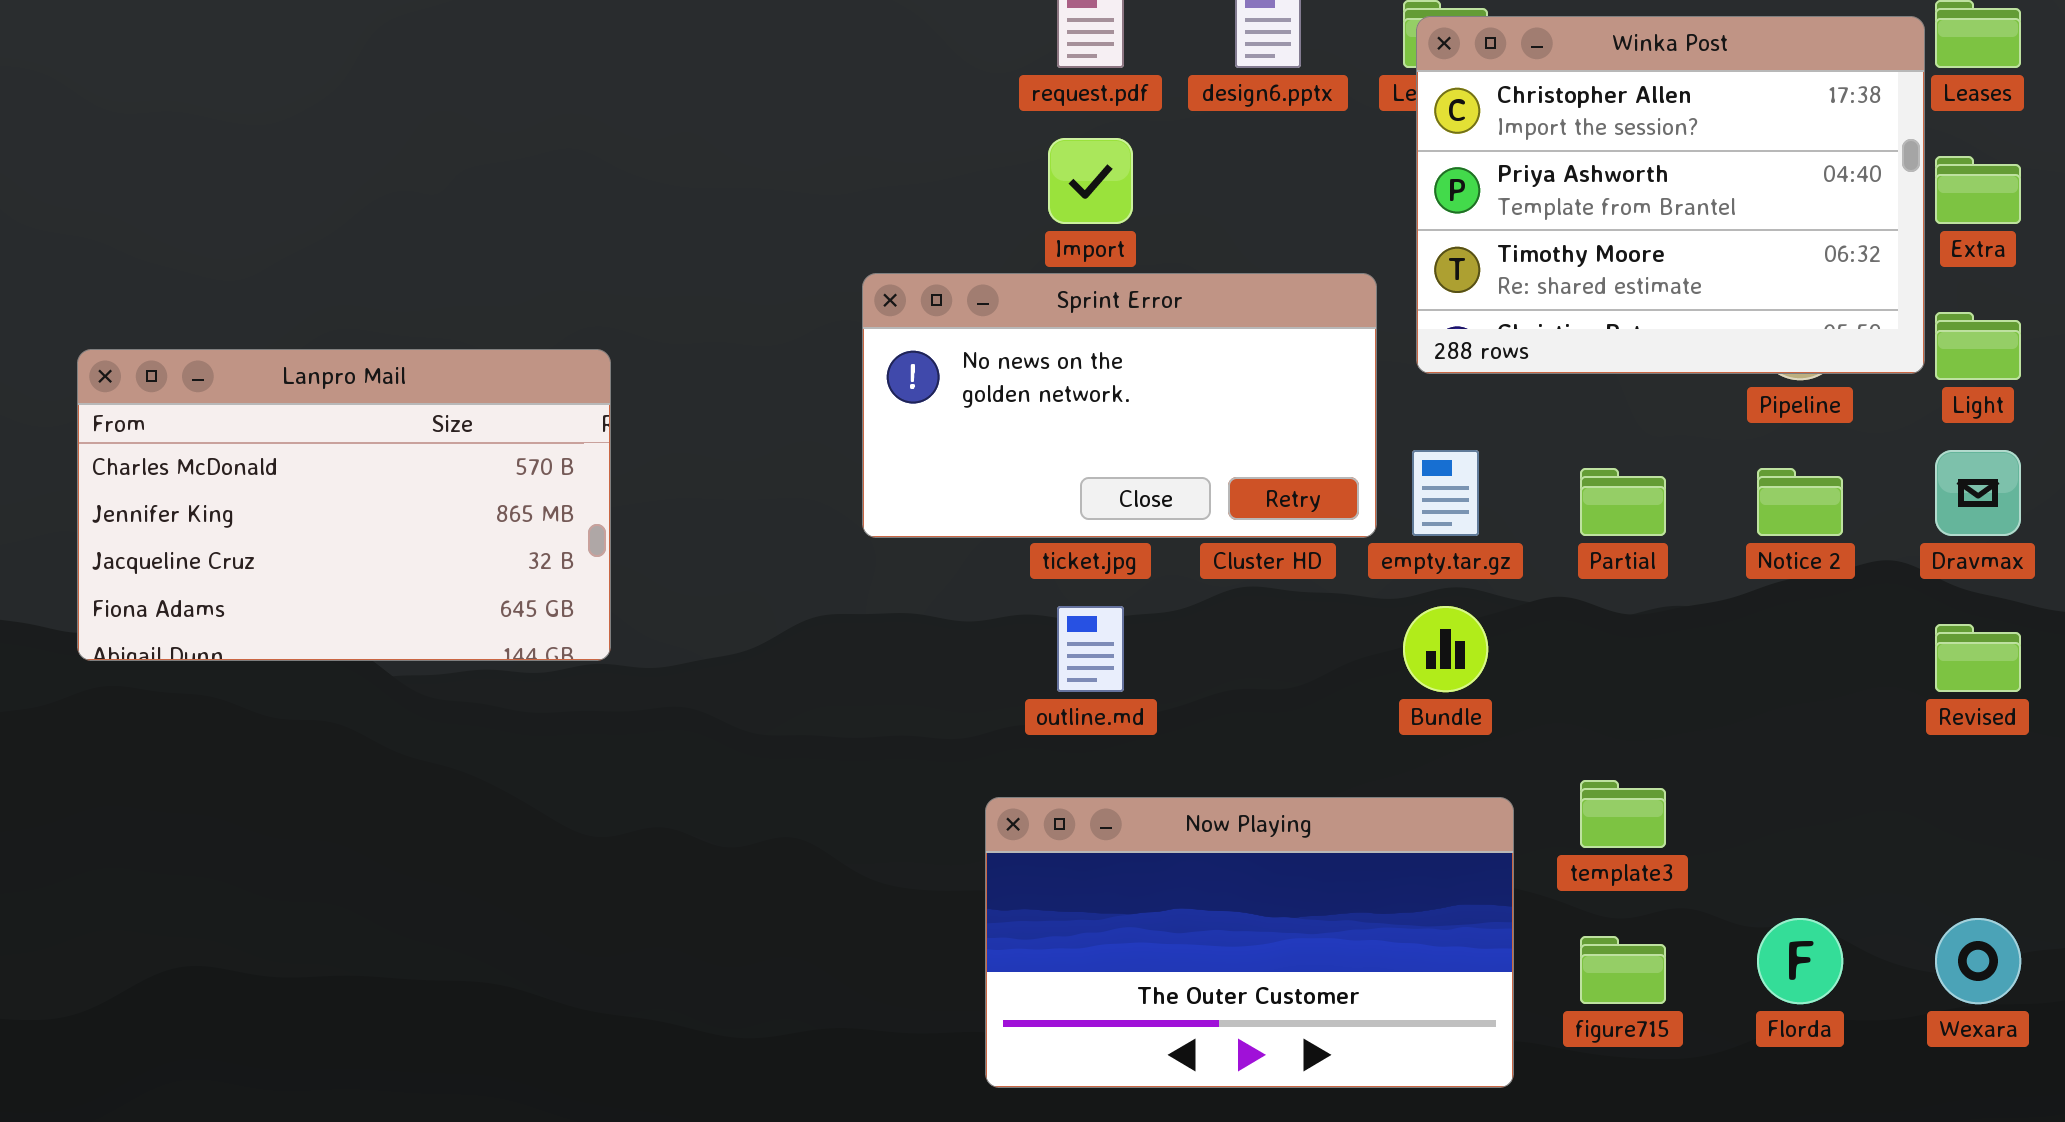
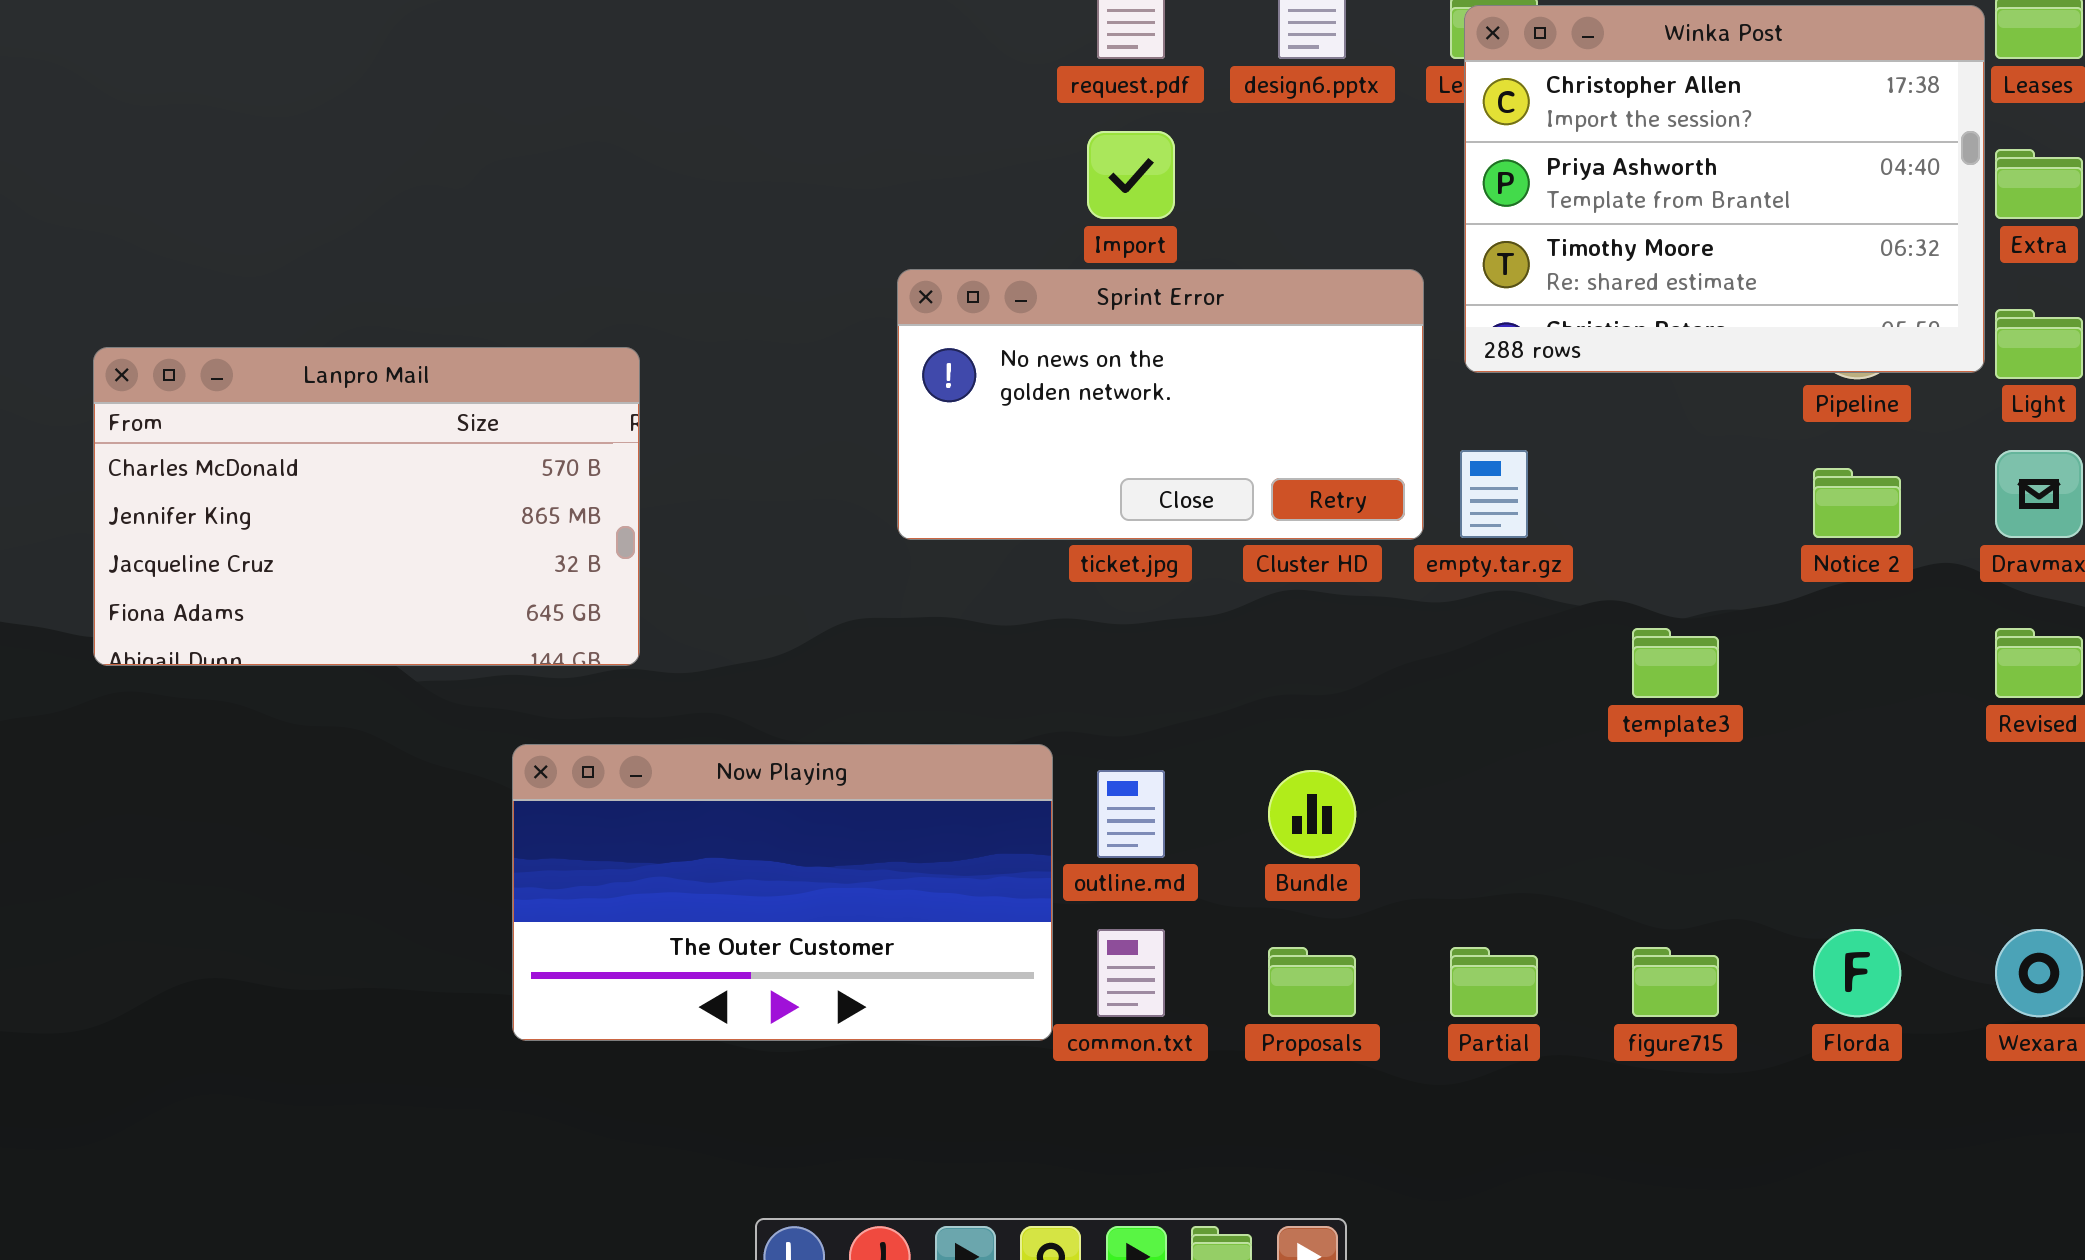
Partial: [1580,468,1666,536] -> [1450,947,1538,1017], moved
outline.md: [1057,606,1124,692] -> [1097,770,1165,858], moved
Bundle: [1403,606,1488,692] -> [1268,770,1356,858], moved
template3: [1580,780,1666,848] -> [1632,628,1719,698], moved
Now Playing: [985,797,1514,1088] -> [512,744,1053,1041], moved

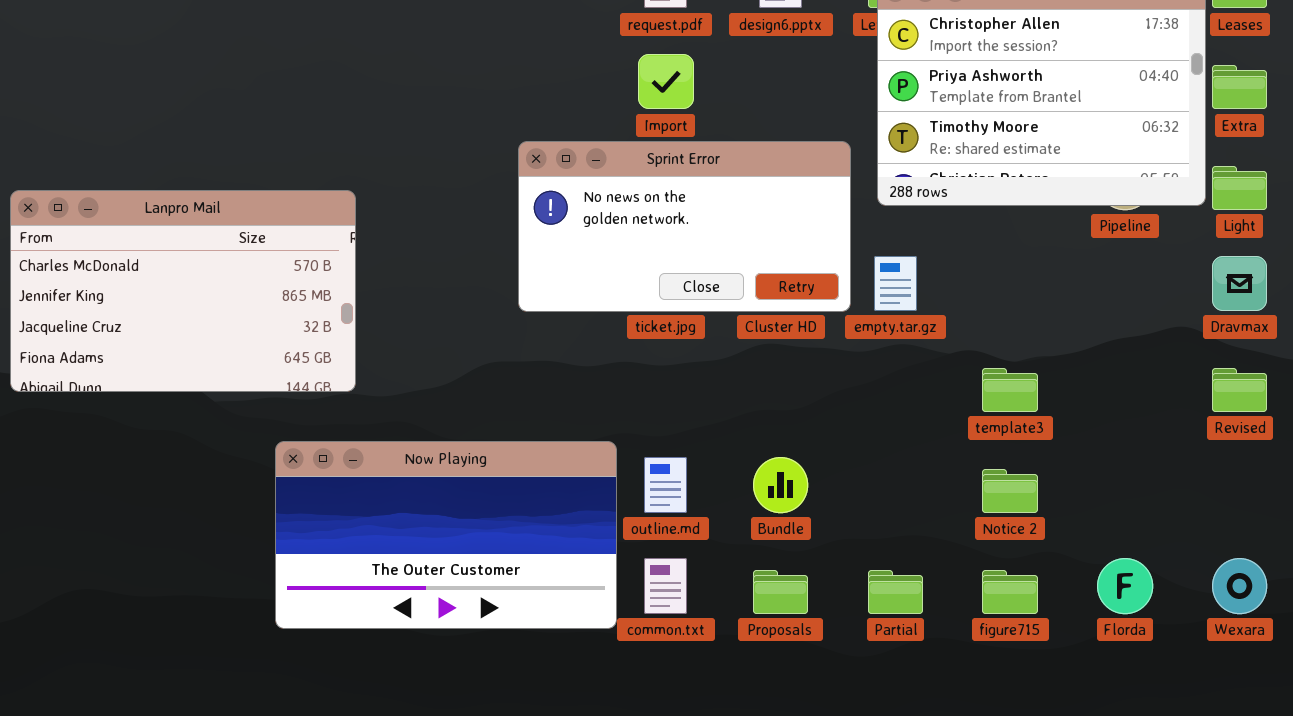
Notice 2: [1813,468,1901,538] -> [982,469,1038,513], moved

